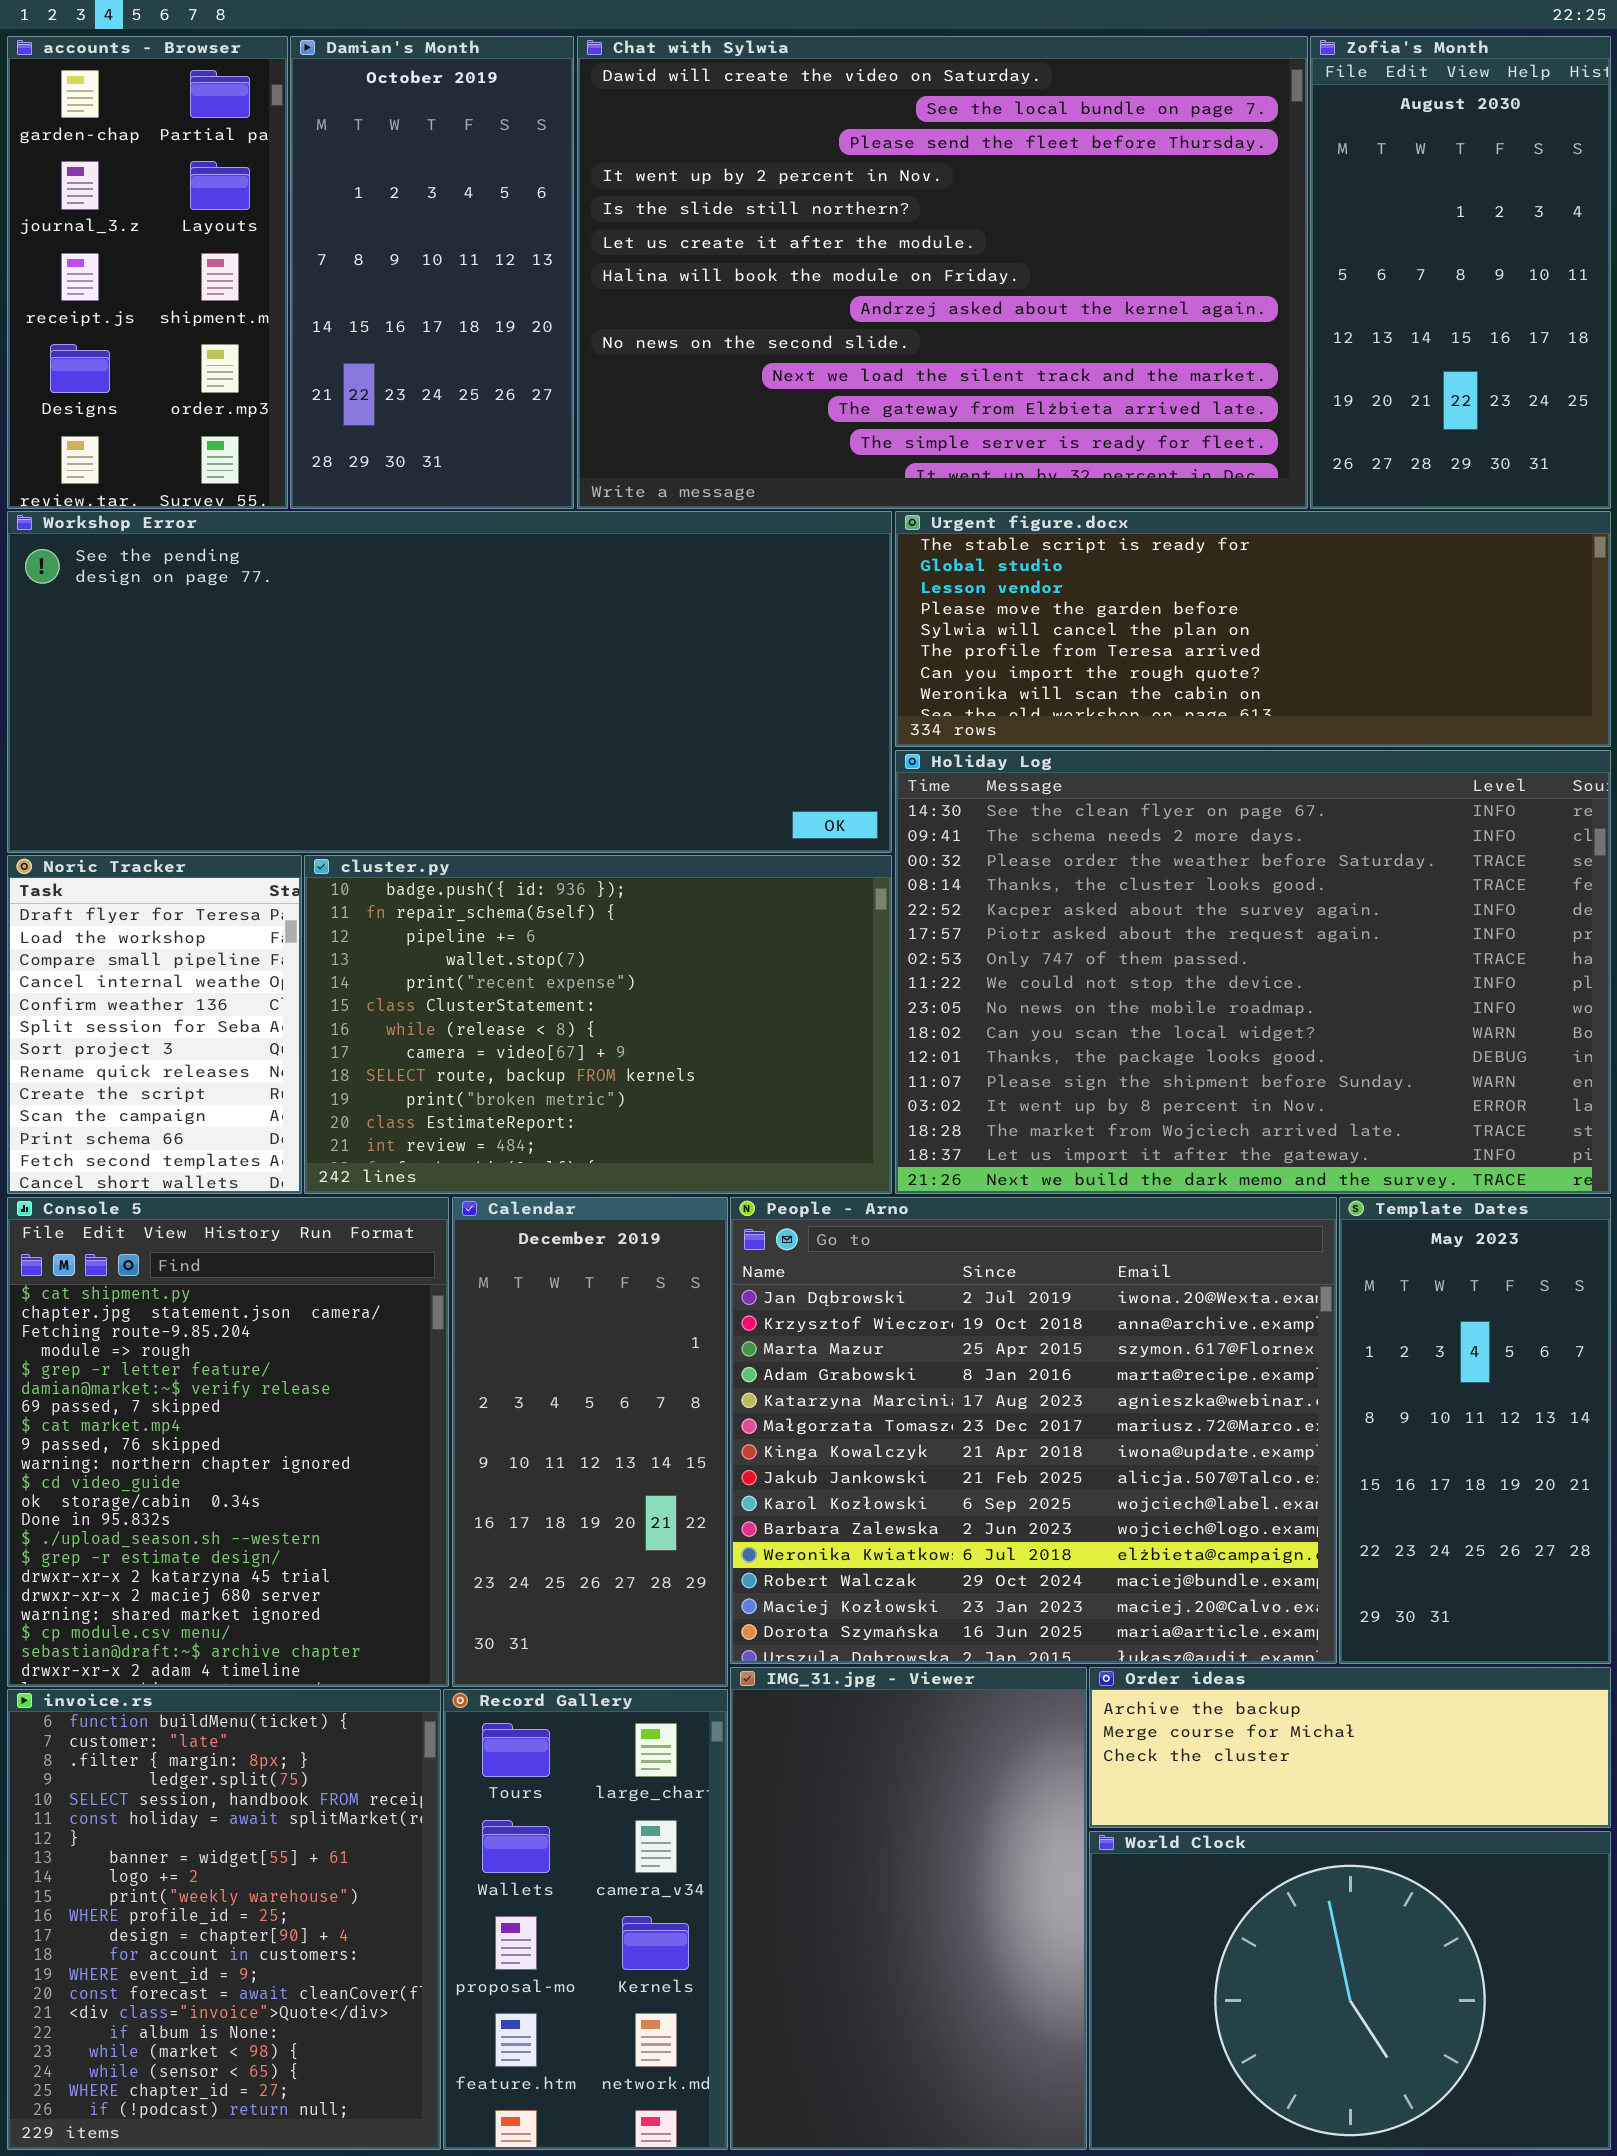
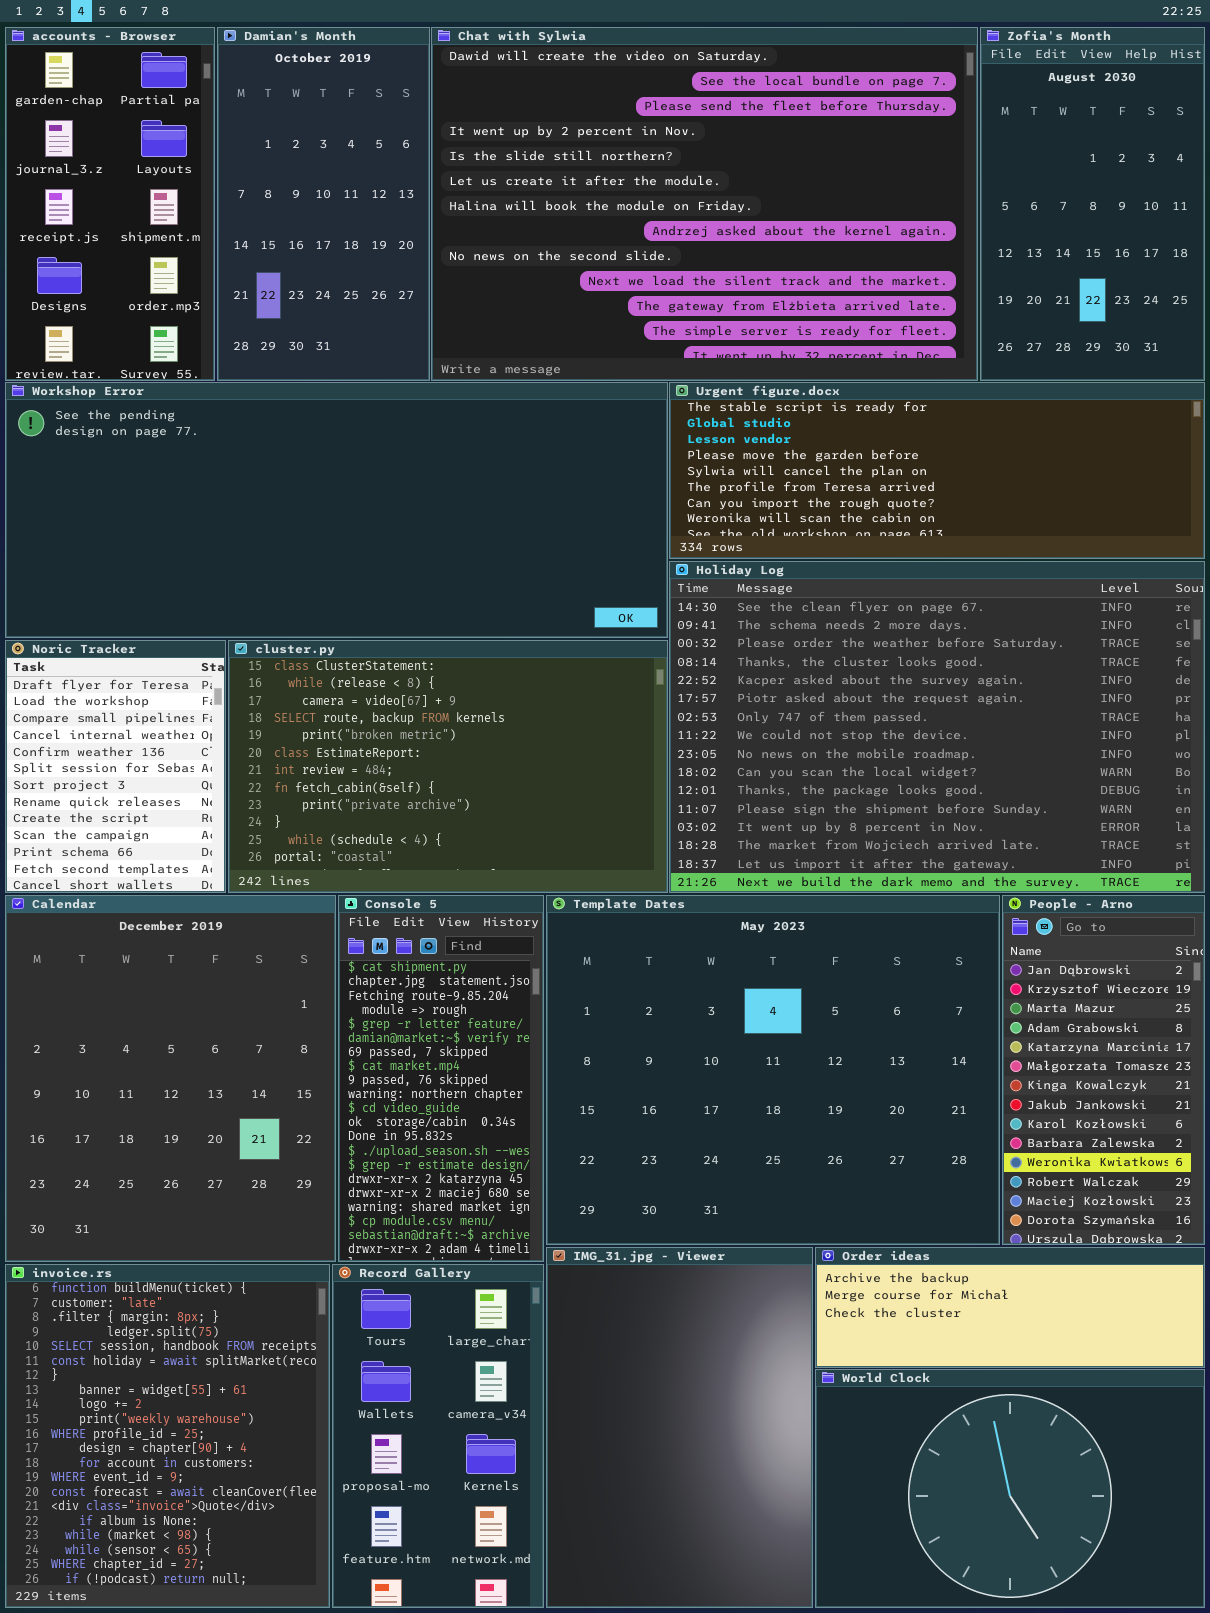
cluster.py: [304,855,892,1194] -> [228,640,668,893], scrolled down 5 rows
Console 5: [7,1197,449,1687] -> [338,895,544,1262], moved, resized
Calendar: [452,1197,728,1687] -> [5,895,336,1262], moved, resized
People - Arno: [730,1197,1337,1664] -> [1002,895,1205,1245], moved, resized
Template Dates: [1339,1197,1611,1664] -> [546,895,1000,1245], moved, resized

